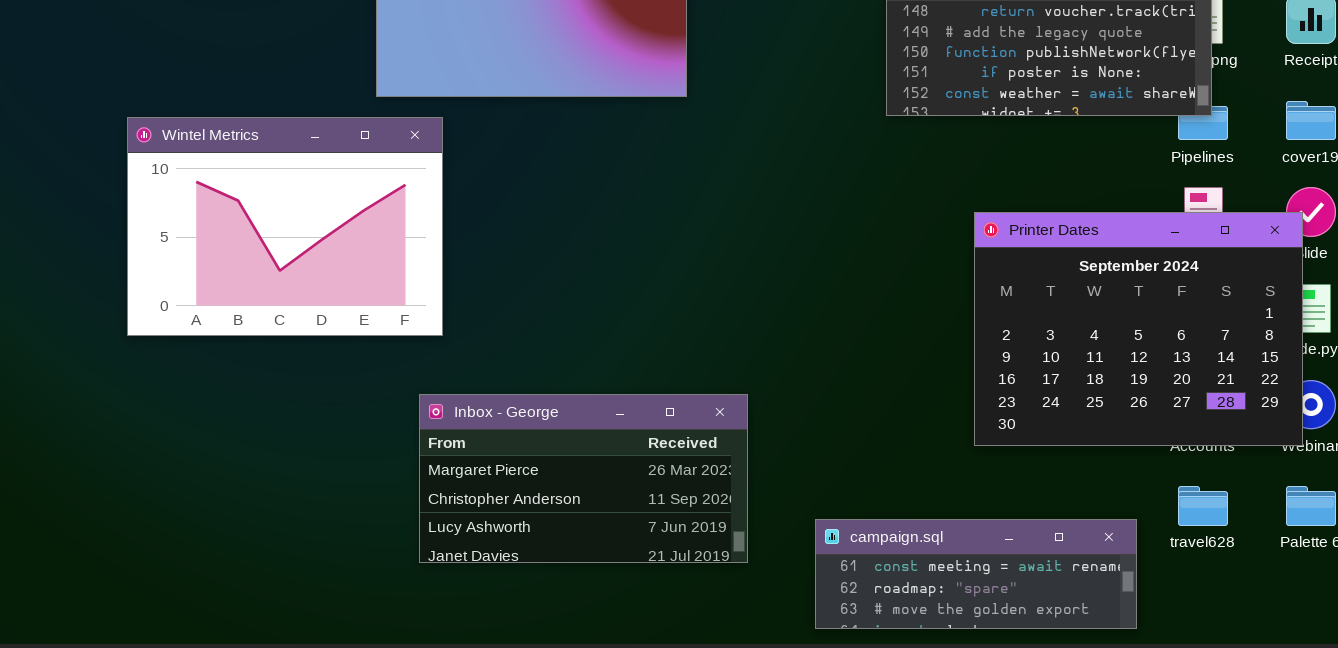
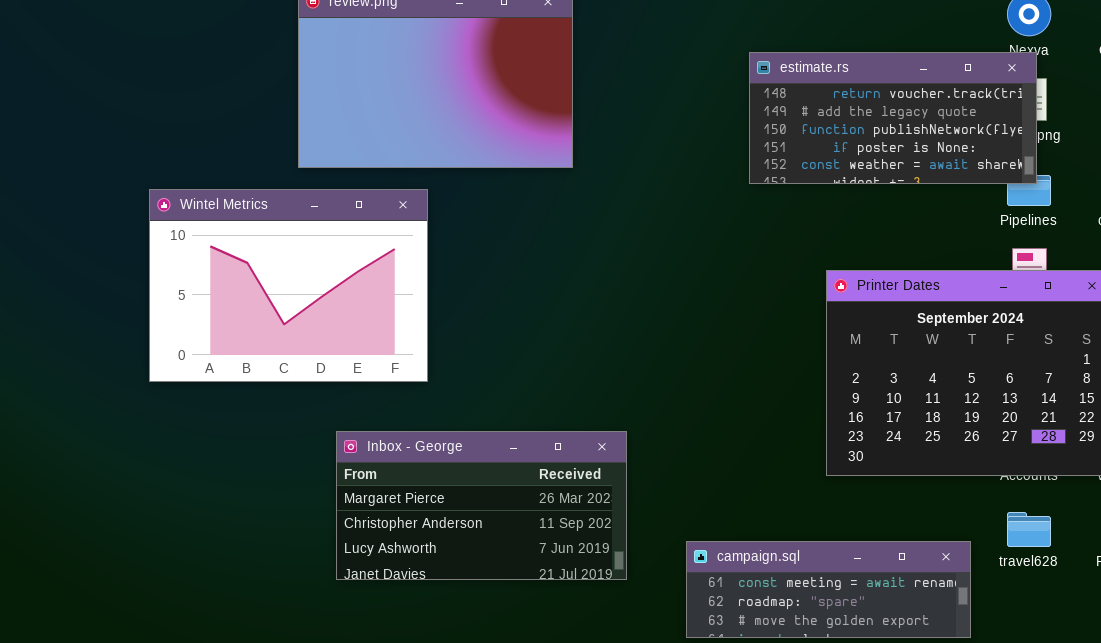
Wintel Metrics: [127,117,443,336] -> [149,189,428,382], moved

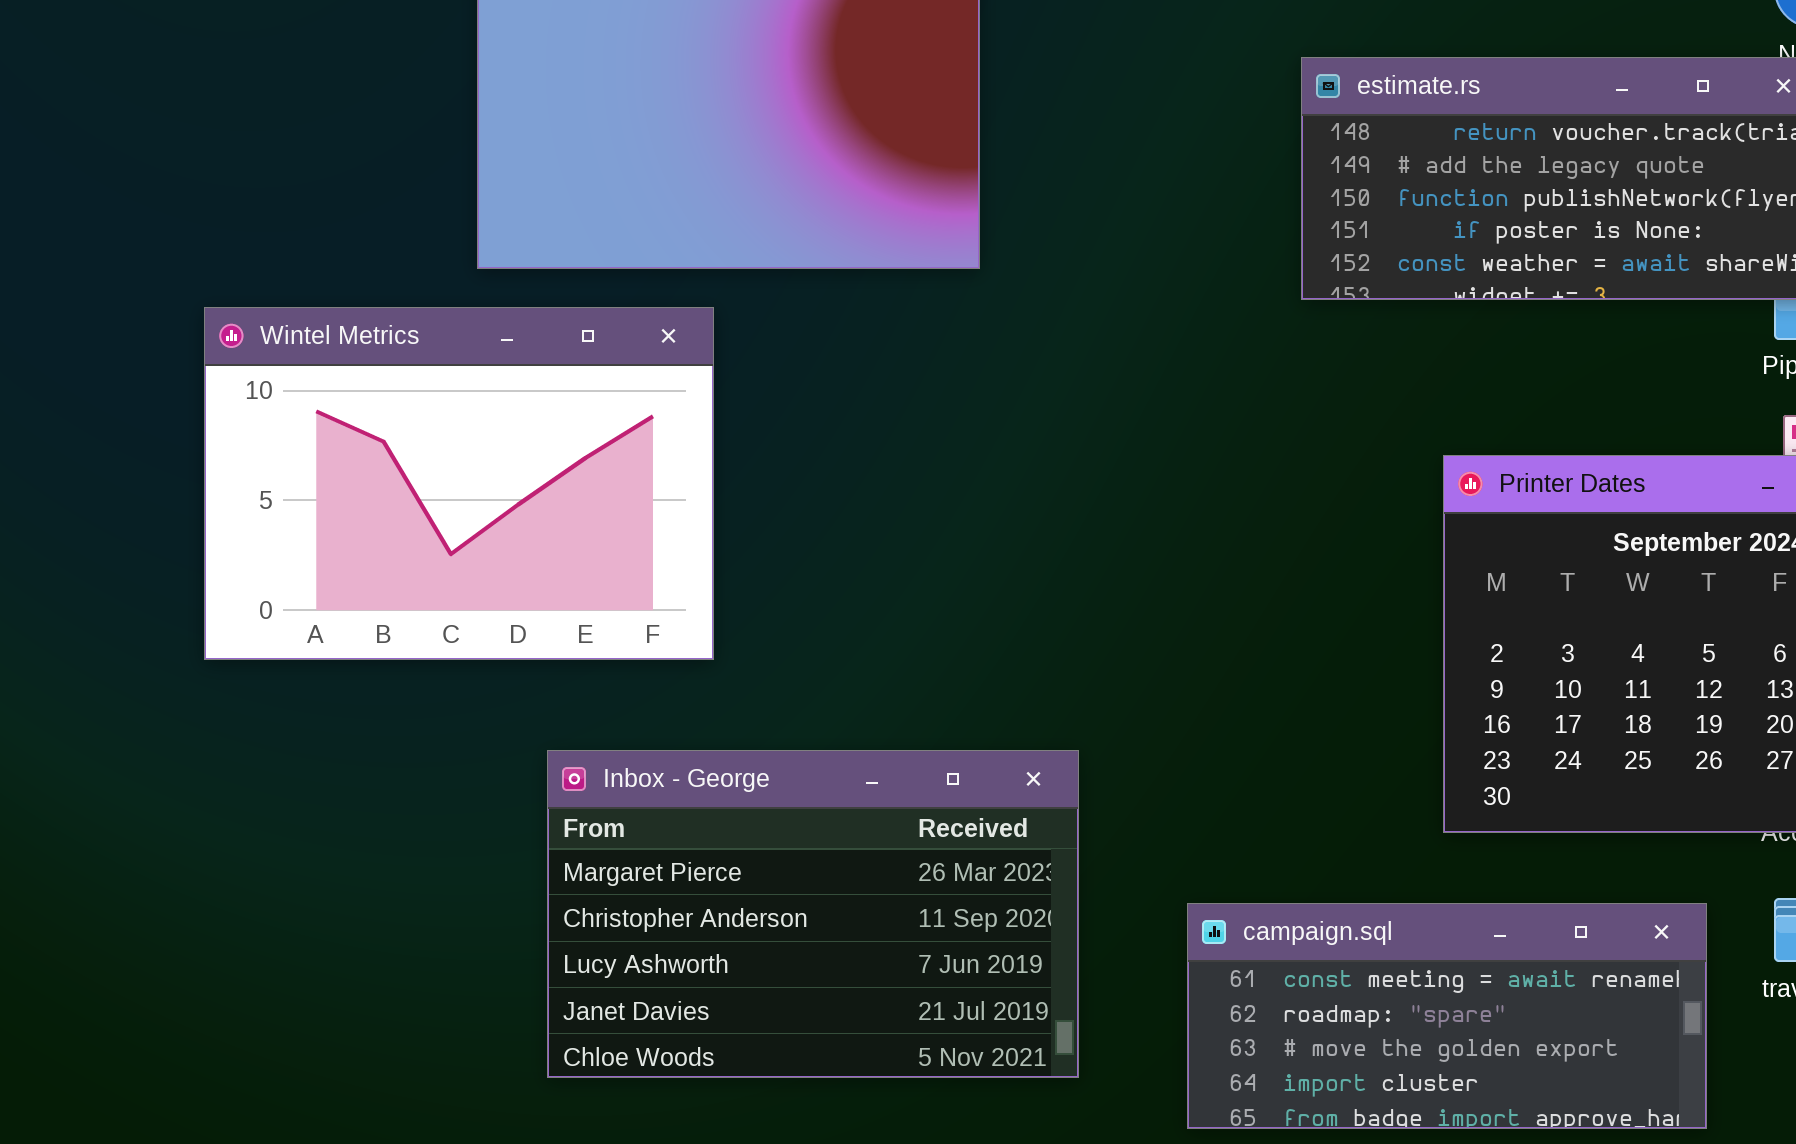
Inbox - George: [336,431,627,580] -> [547,750,1079,1078], resized
campaign.sql: [686,541,971,638] -> [1187,903,1707,1129], resized

